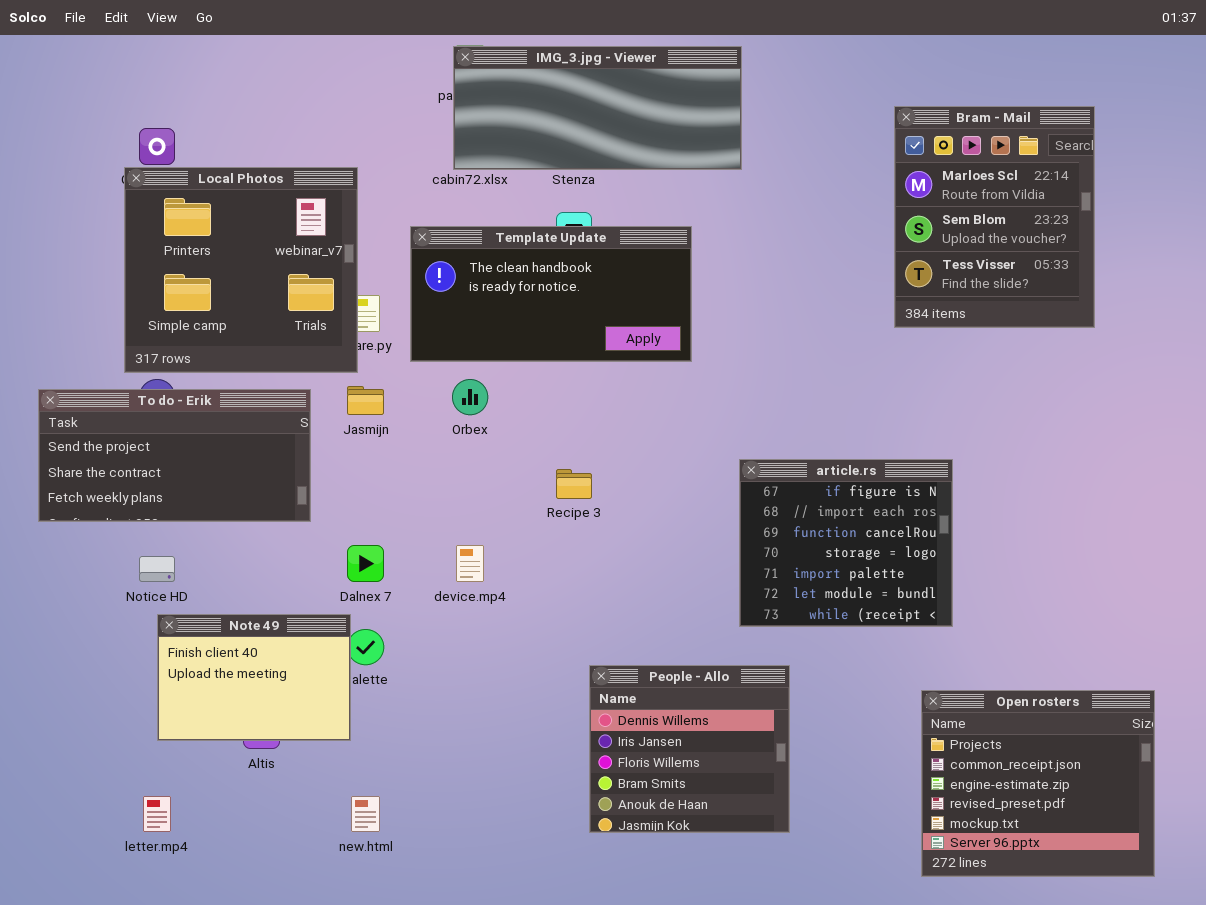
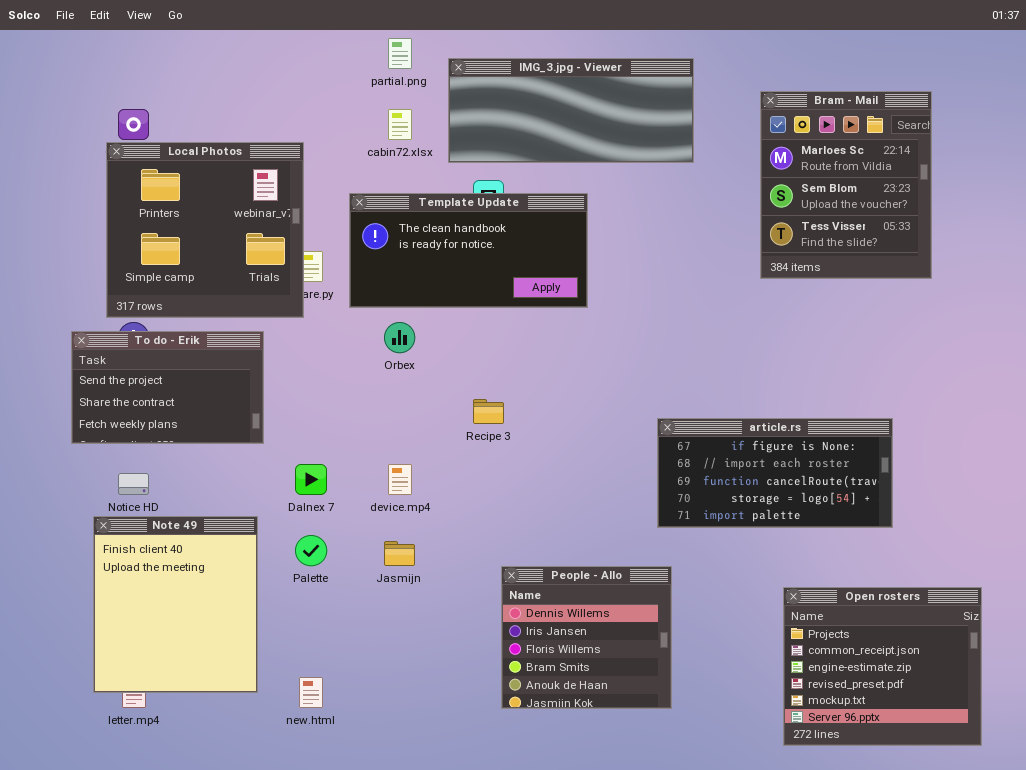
IMG_3.jpg - Viewer: [453,46,742,170] -> [448,58,694,163], moved
Jasmijn: [347,386,384,415] -> [384,541,415,566], moved
To do - Erik: [38,389,311,522] -> [71,331,264,444], resized
article.rs: [739,459,953,627] -> [657,418,893,528], moved, resized
Note 49: [157,614,351,741] -> [93,516,258,693], moved, resized

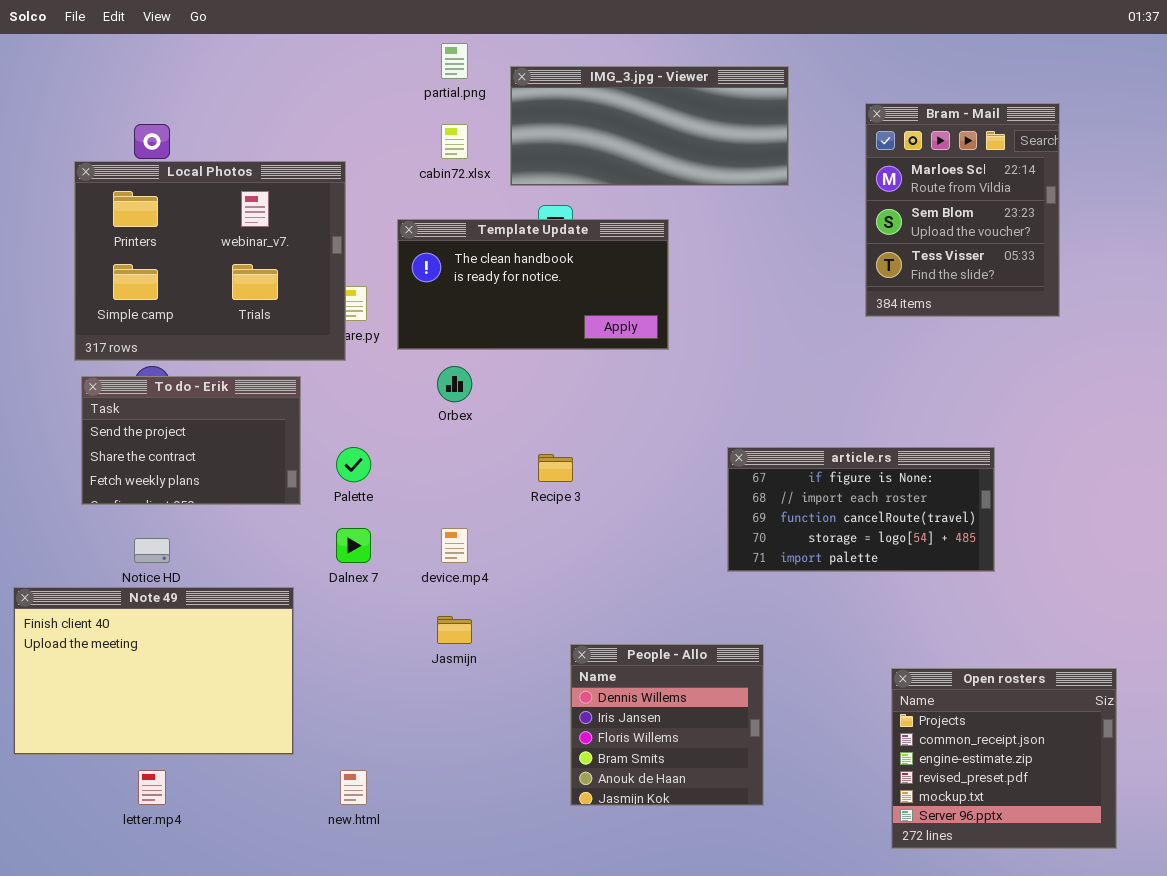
Local Photos: [106,142,304,318] -> [74,161,346,361], resized
article.rs: [657,418,893,528] -> [727,447,995,572], moved
Note 49: [93,516,258,693] -> [13,587,294,755], resized
Palette: [295,535,327,566] -> [336,447,371,482], moved

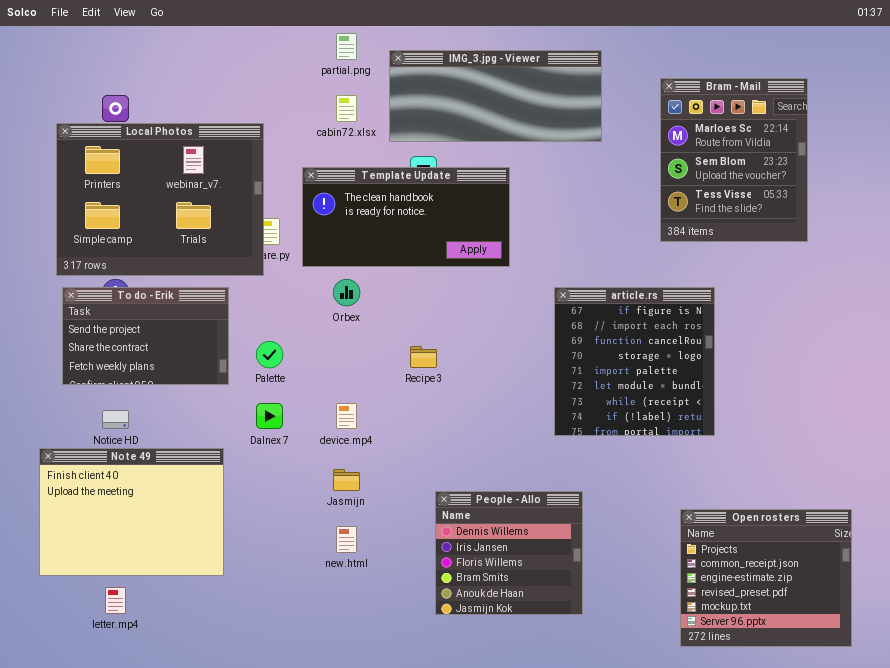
article.rs: [727,447,995,572] -> [554,287,715,436], resized
Note 49: [13,587,294,755] -> [39,448,224,576], resized
new.html: [340,770,367,805] -> [336,526,357,553], moved

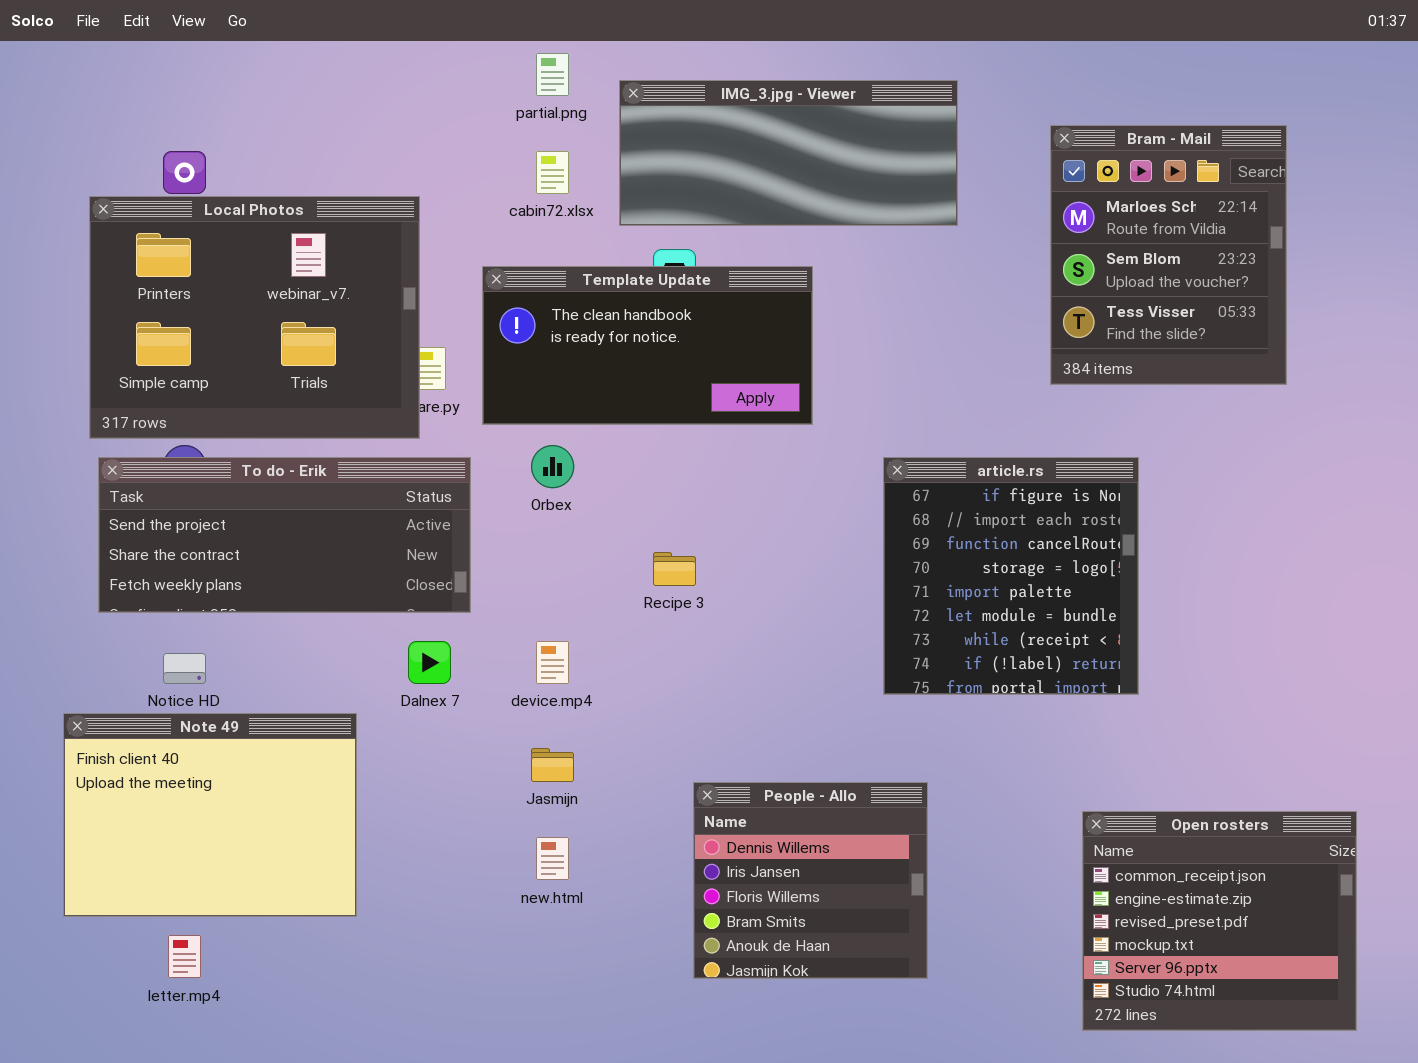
To do - Erik: [62,287,229,385] -> [98,457,471,613], resized
Open rosters: [680,509,852,647] -> [1082,811,1357,1031], scrolled down 1 row

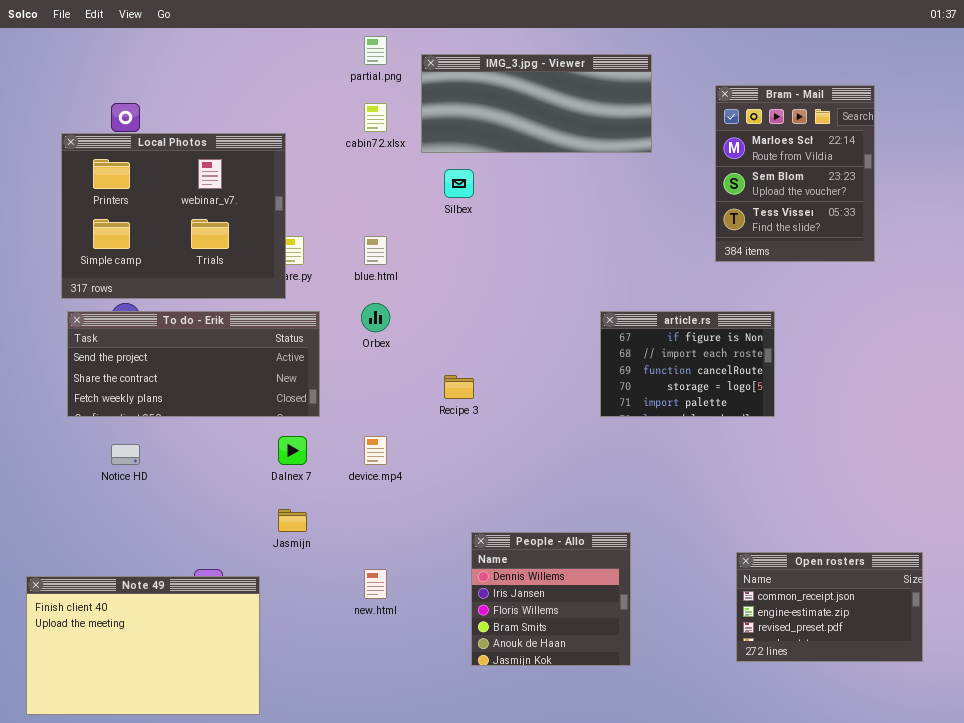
Template Update: [482,266,813,425] -> none, closed
article.rs: [883,457,1139,695] -> [600,311,775,417], resized
Note 49: [63,713,357,917] -> [26,576,260,715], moved, resized
Jasmijn: [531,748,574,782] -> [278,509,307,532], moved
Open rosters: [1082,811,1357,1031] -> [736,552,923,662], resized

